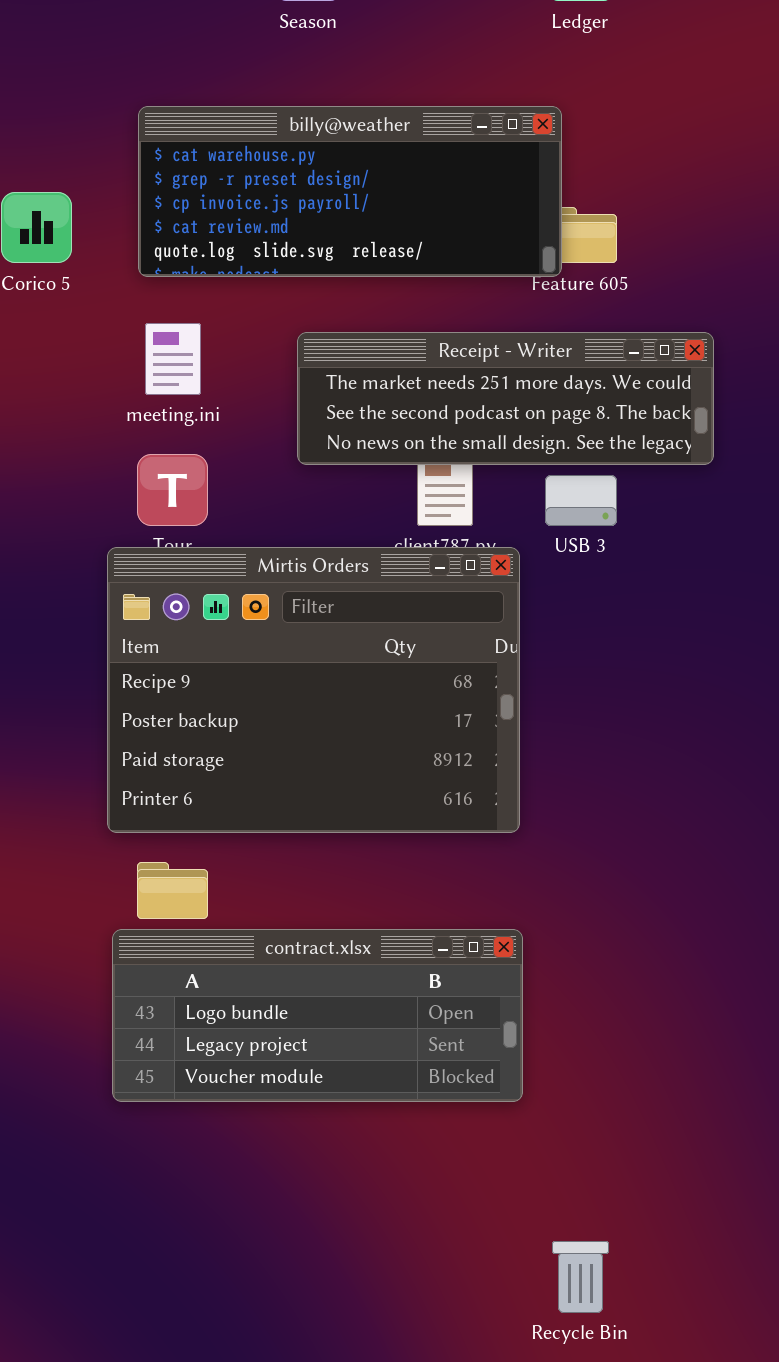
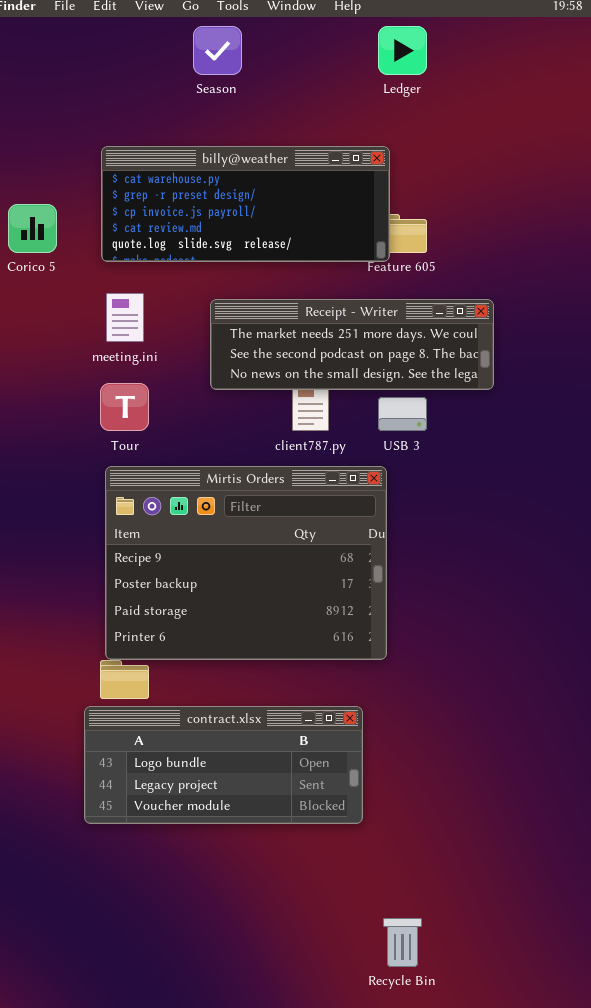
Mirtis Orders: [107,547,520,833] -> [105,466,387,660], moved

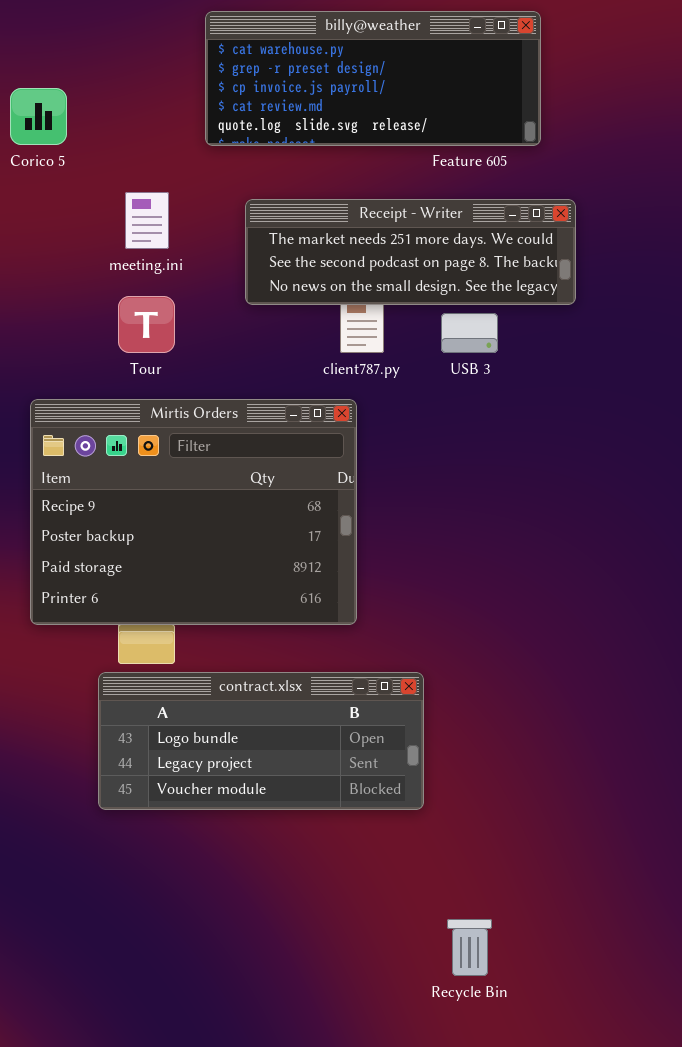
billy@weather: [101,146,390,262] -> [205,11,541,146], moved
Mirtis Orders: [105,466,387,660] -> [30,399,357,625], moved

